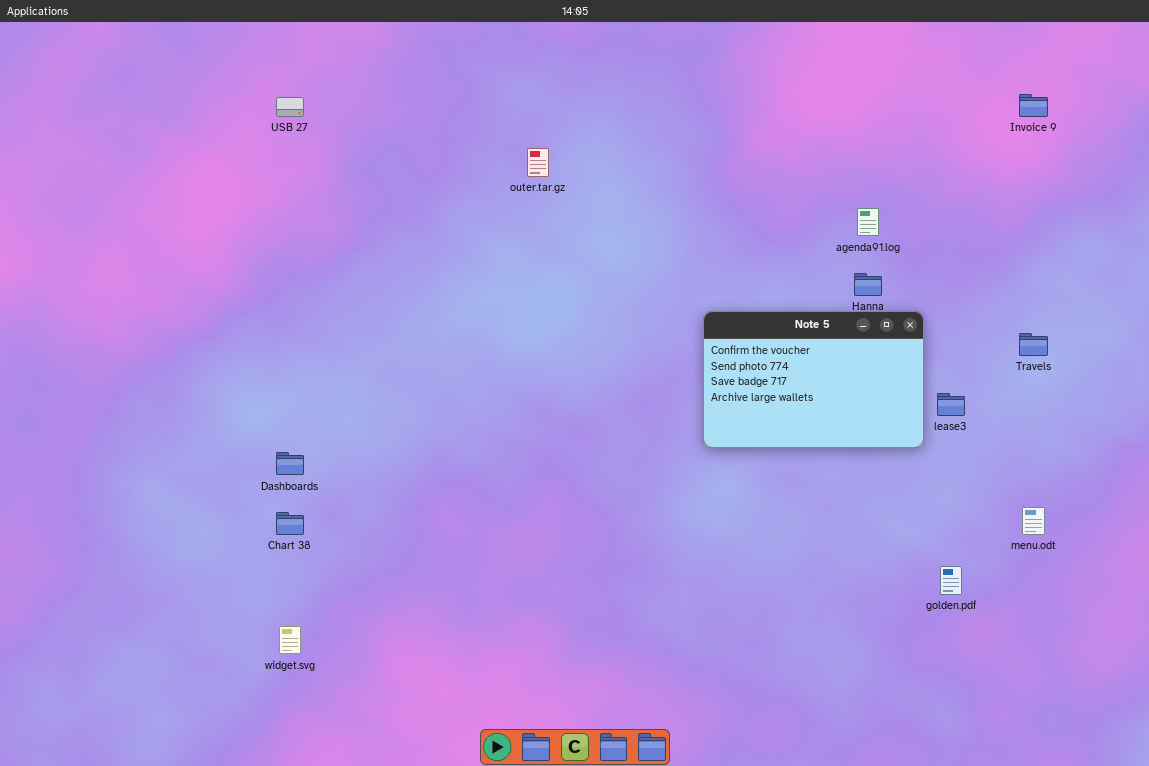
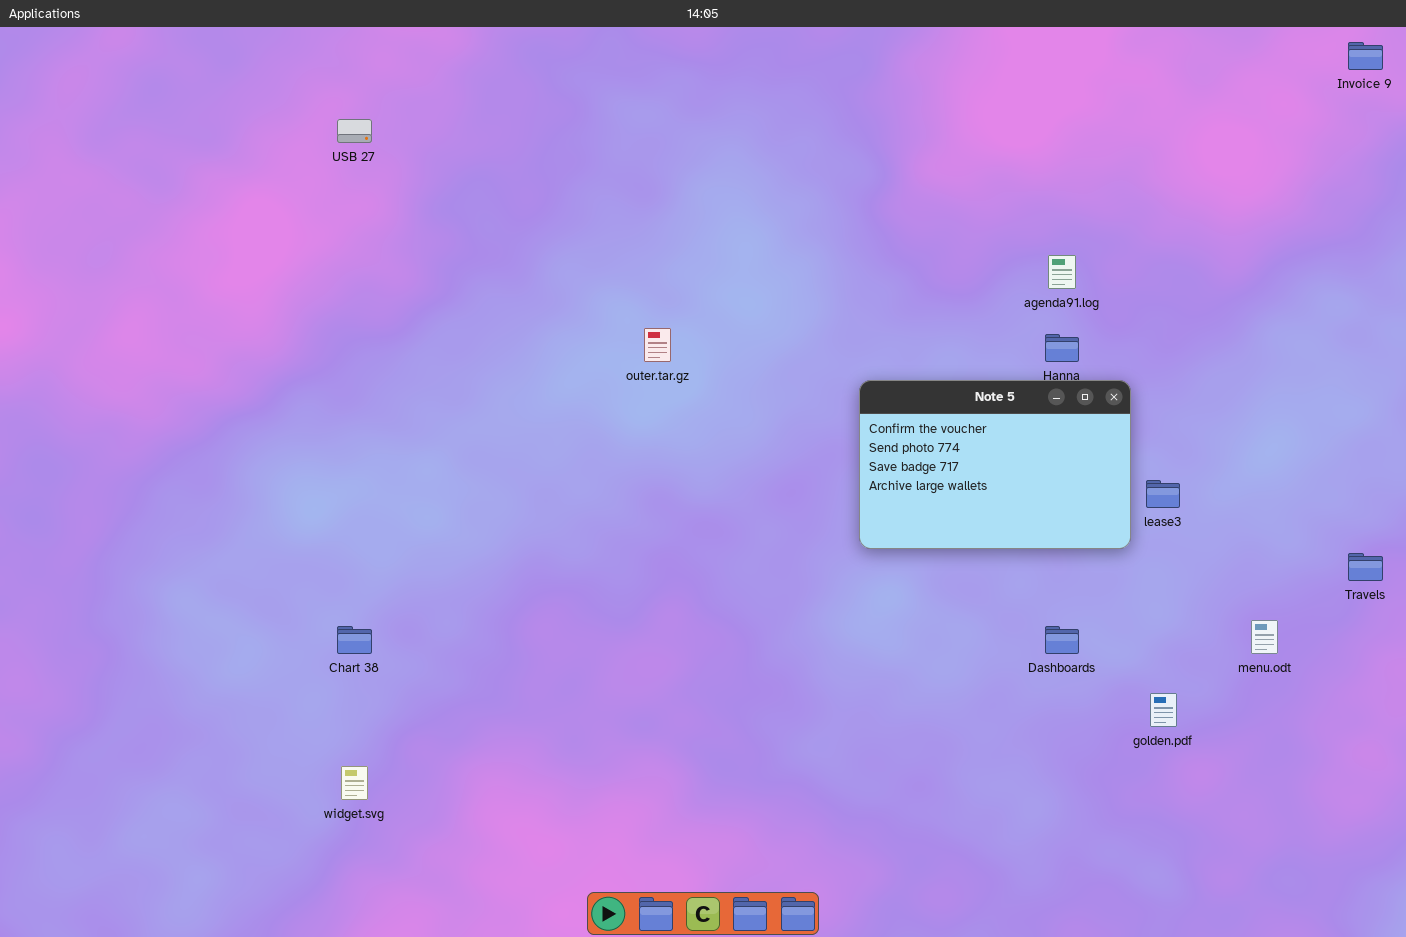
Invoice 9: [1019,94,1048,117] -> [1348,42,1383,70], moved
outer.tar.gz: [527,148,549,177] -> [644,328,671,362], moved
Travels: [1019,333,1048,356] -> [1348,553,1383,581], moved
Dashboards: [276,452,304,475] -> [1045,626,1079,654], moved

